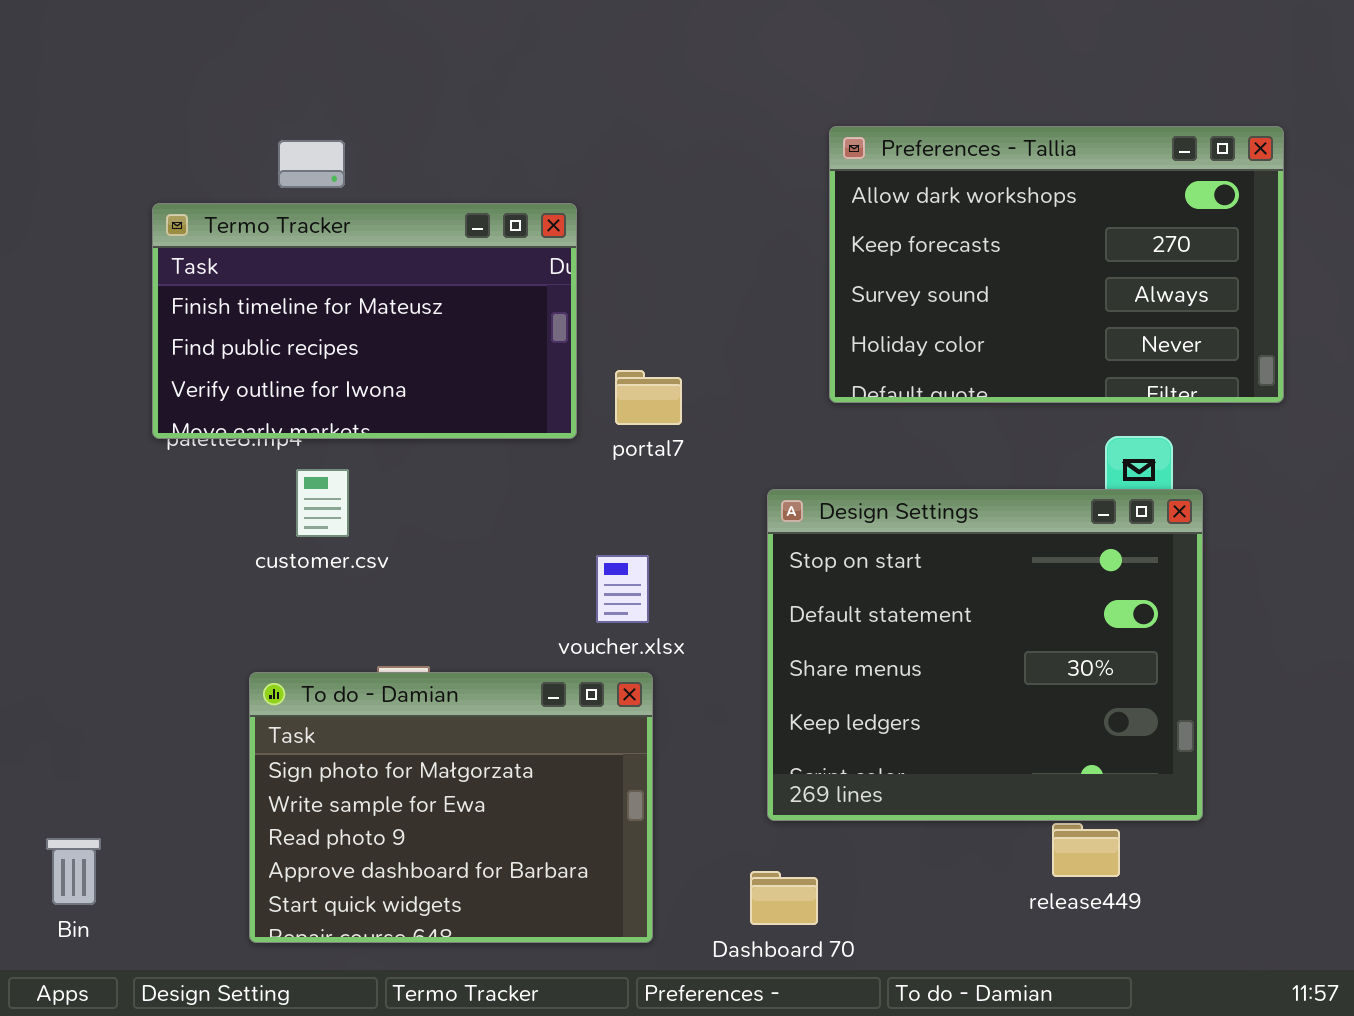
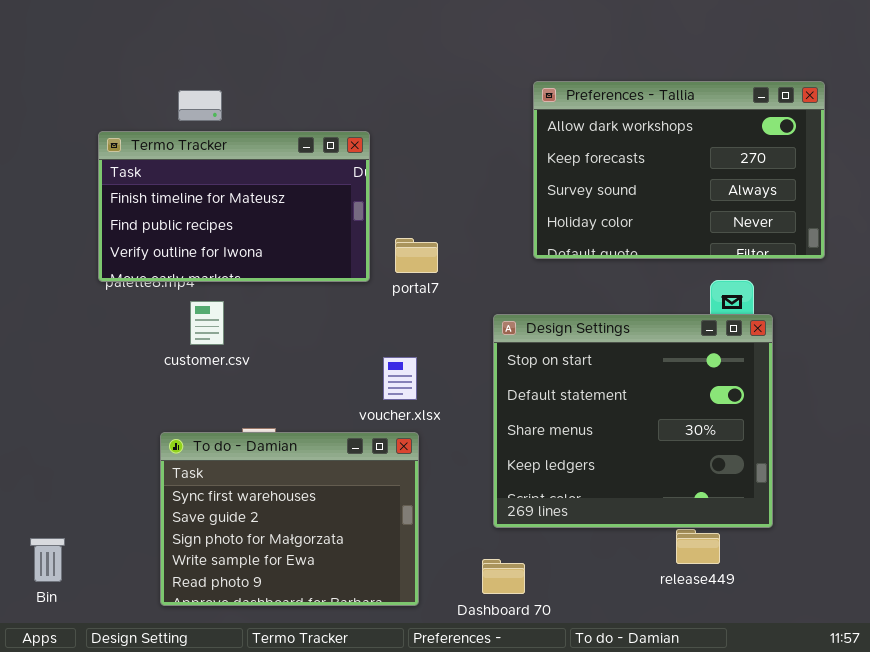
To do - Damian: [249,672,653,943] -> [160,432,419,606], scrolled up 2 rows

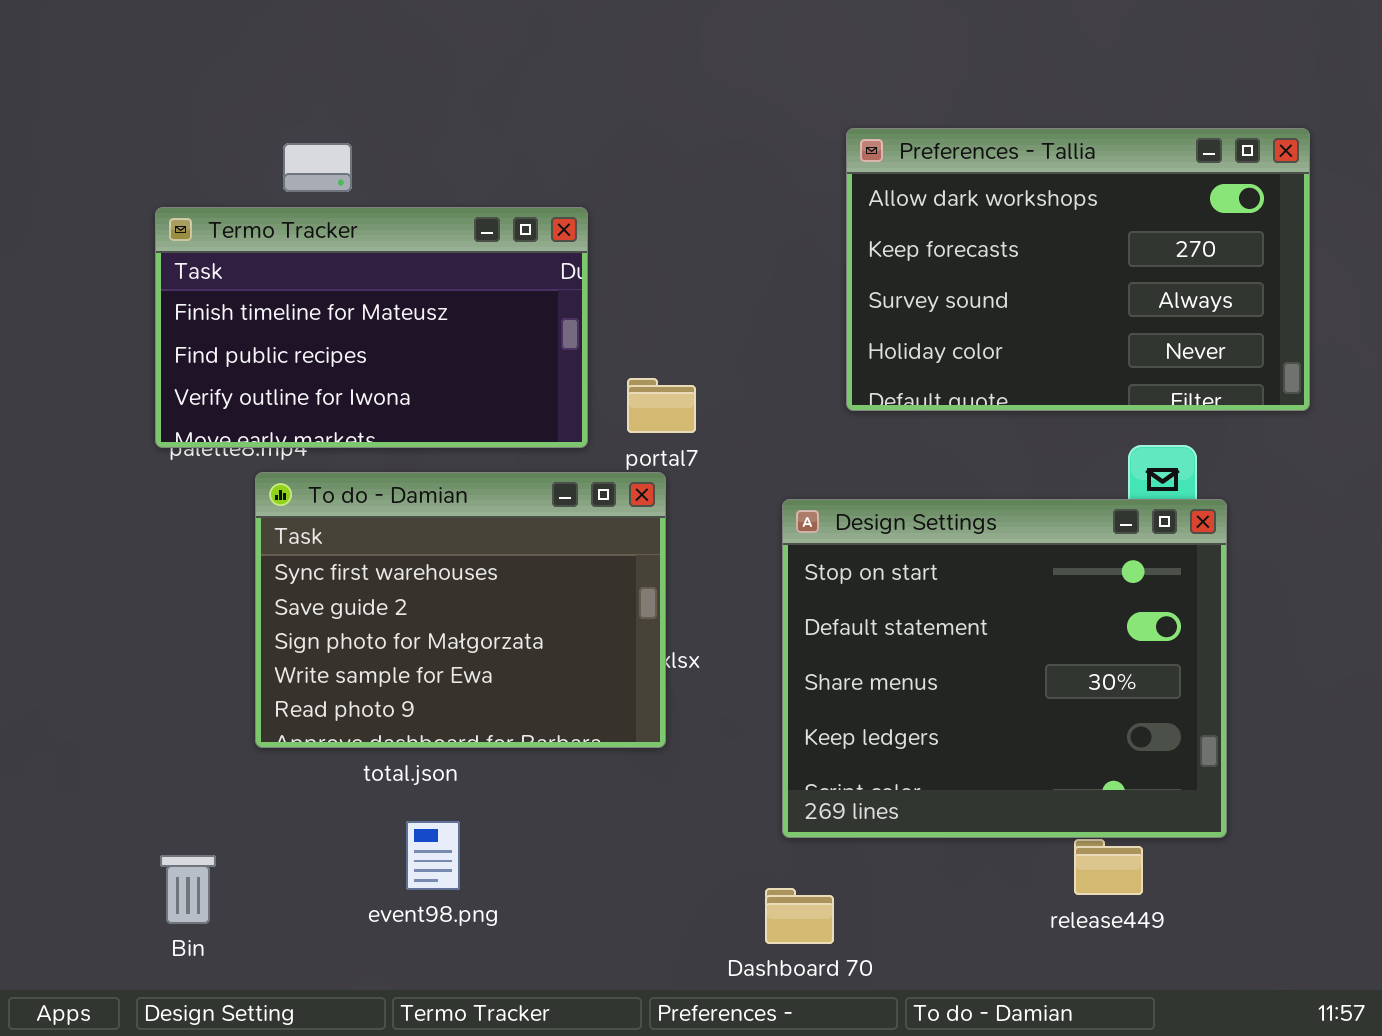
To do - Damian: [160,432,419,606] -> [255,472,666,748], moved
Bin: [30,538,65,582] -> [160,855,216,924], moved

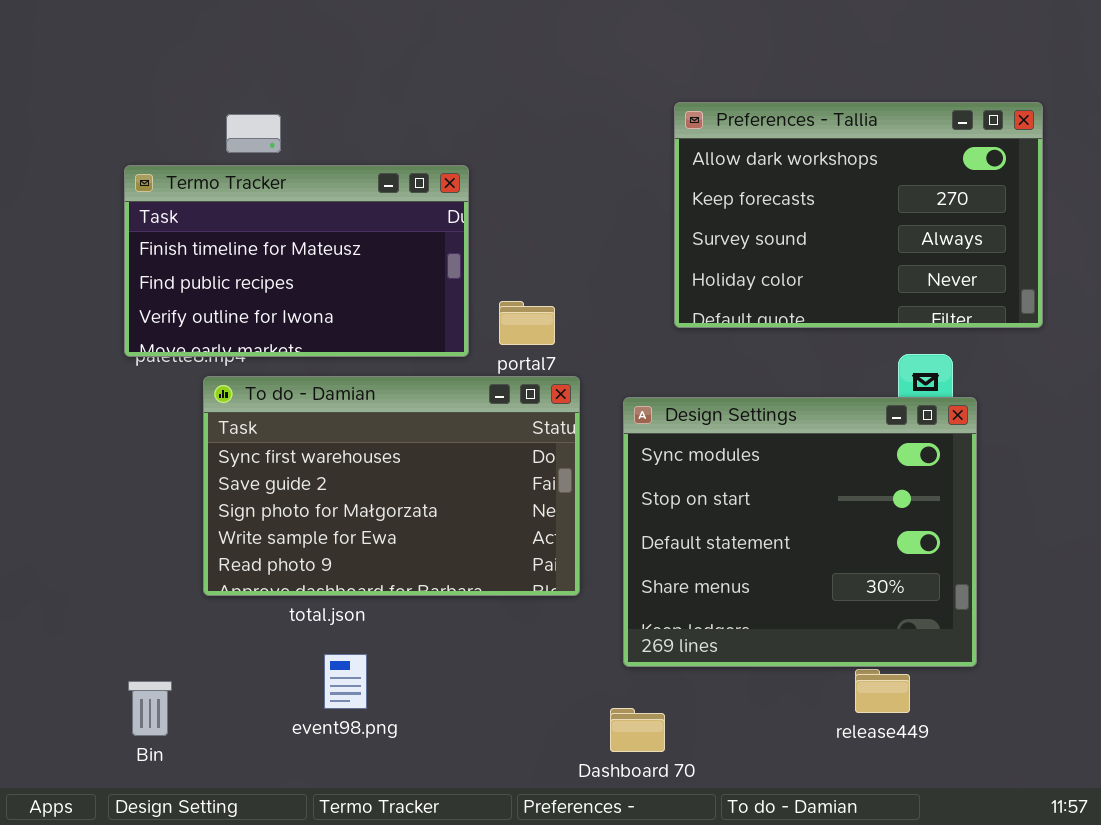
To do - Damian: [255,472,666,748] -> [203,376,580,596], resized
Design Settings: [782,499,1227,838] -> [623,397,977,667], scrolled up 1 row

